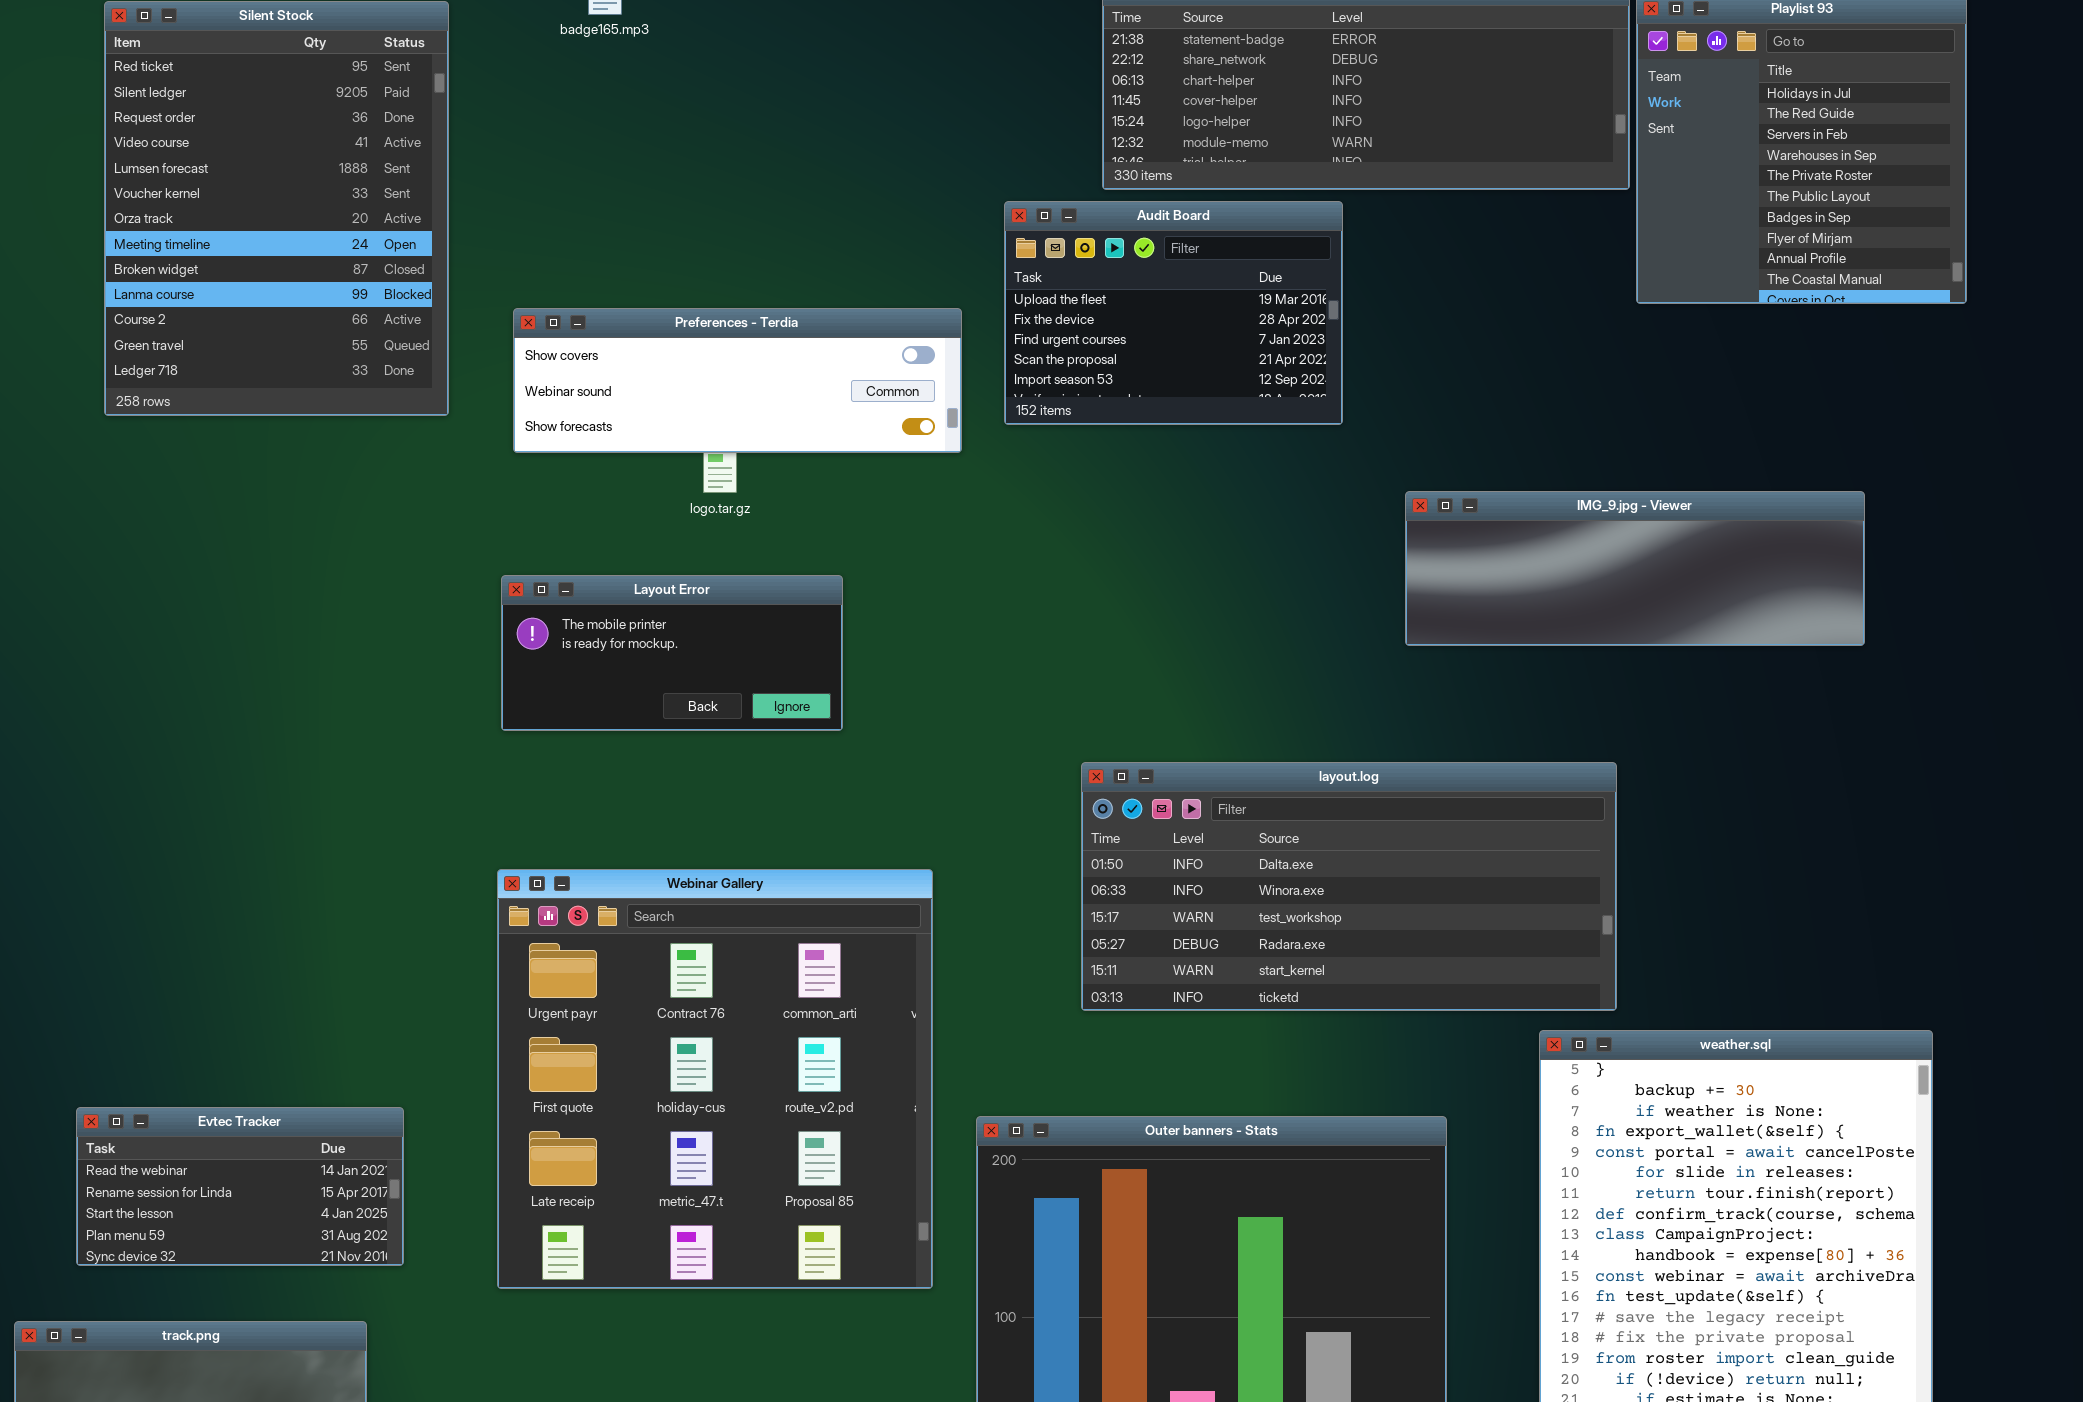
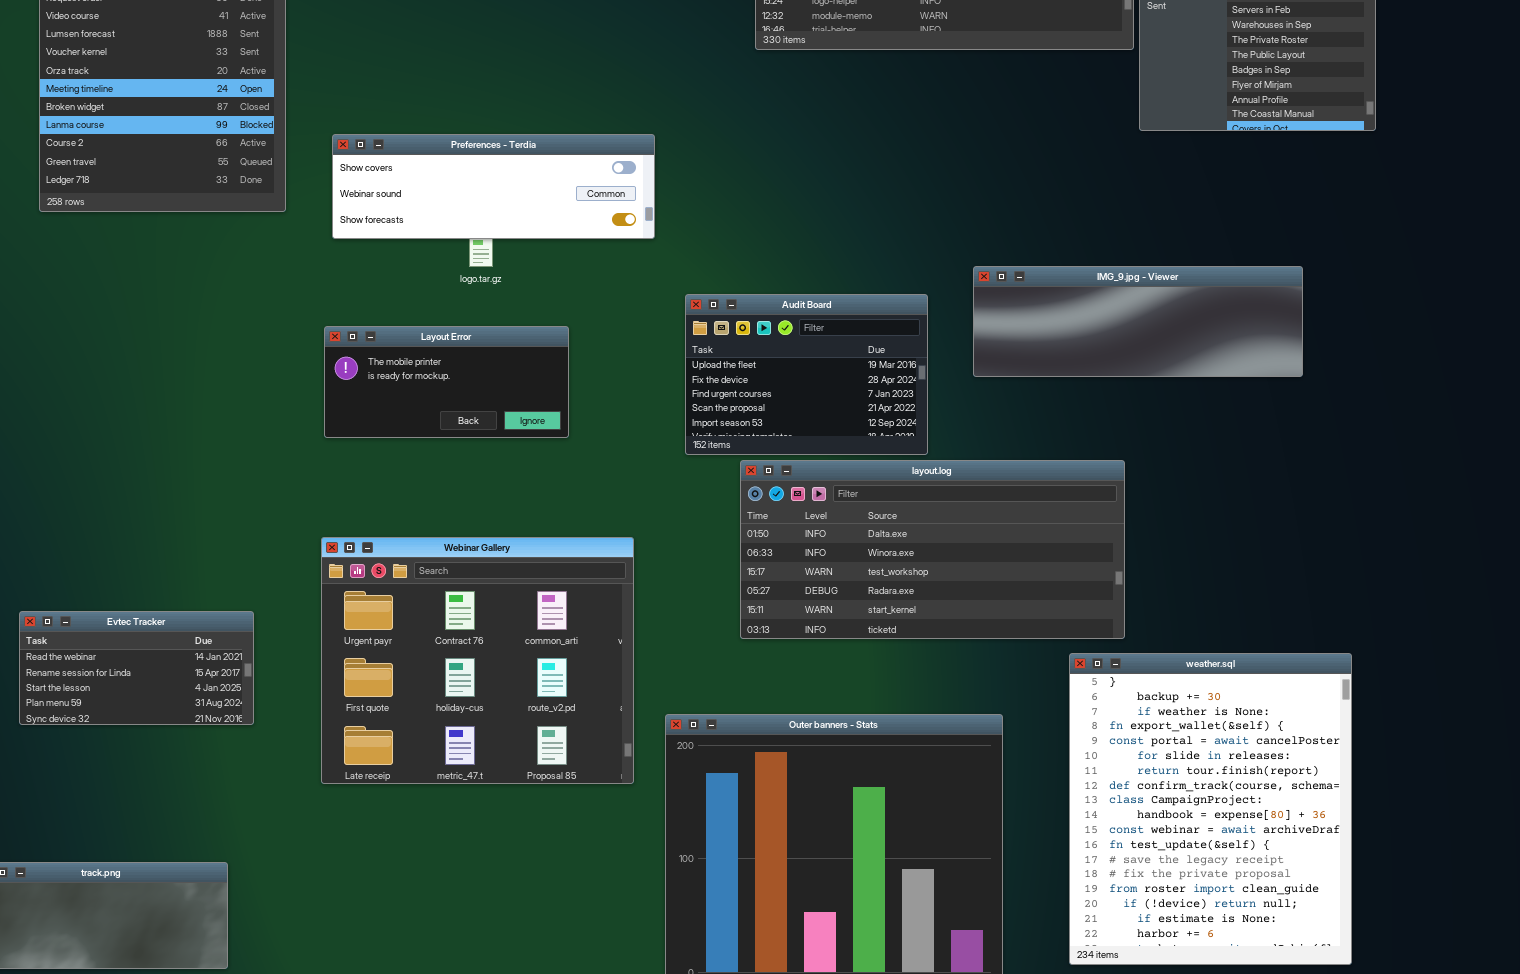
Audit Board: [1004,201,1343,425] -> [685,294,928,455], moved
Webinar Gallery: [497,869,933,1289] -> [321,537,634,784], resized
Evtec Tracker: [76,1107,404,1266] -> [19,611,254,725], moved

